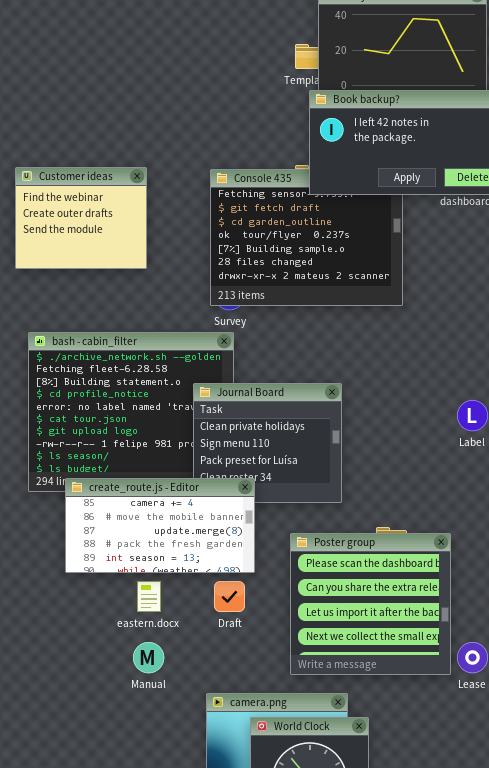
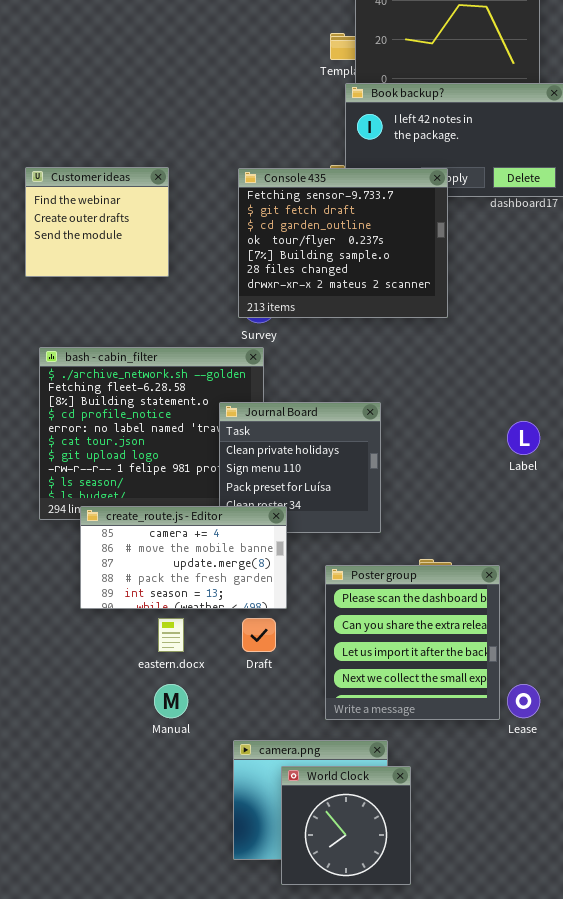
Console 435: [210,169,403,306] -> [238,168,448,318], raised

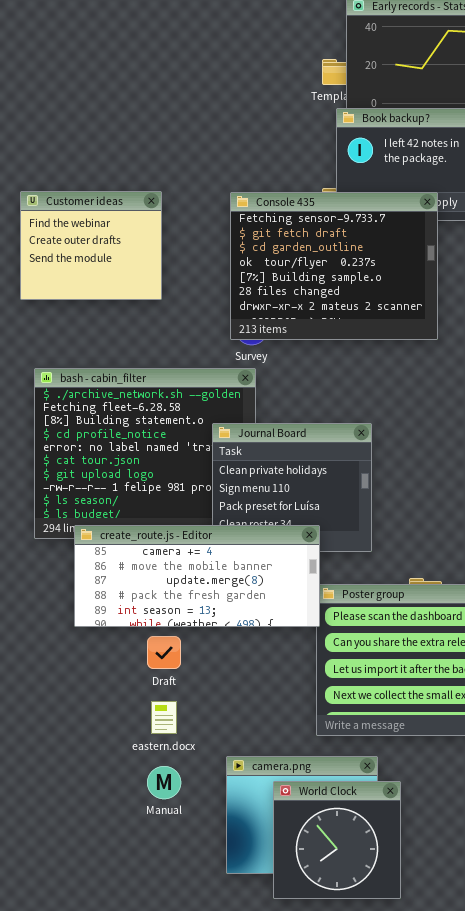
create_route.js - Editor: [80,506,287,609] -> [74,525,320,627], resized
eastern.docx: [158,618,184,652] -> [151,701,177,734], moved
Draft: [242,618,276,652] -> [147,636,181,669], moved
Manual: [154,684,188,718] -> [147,766,181,799], moved

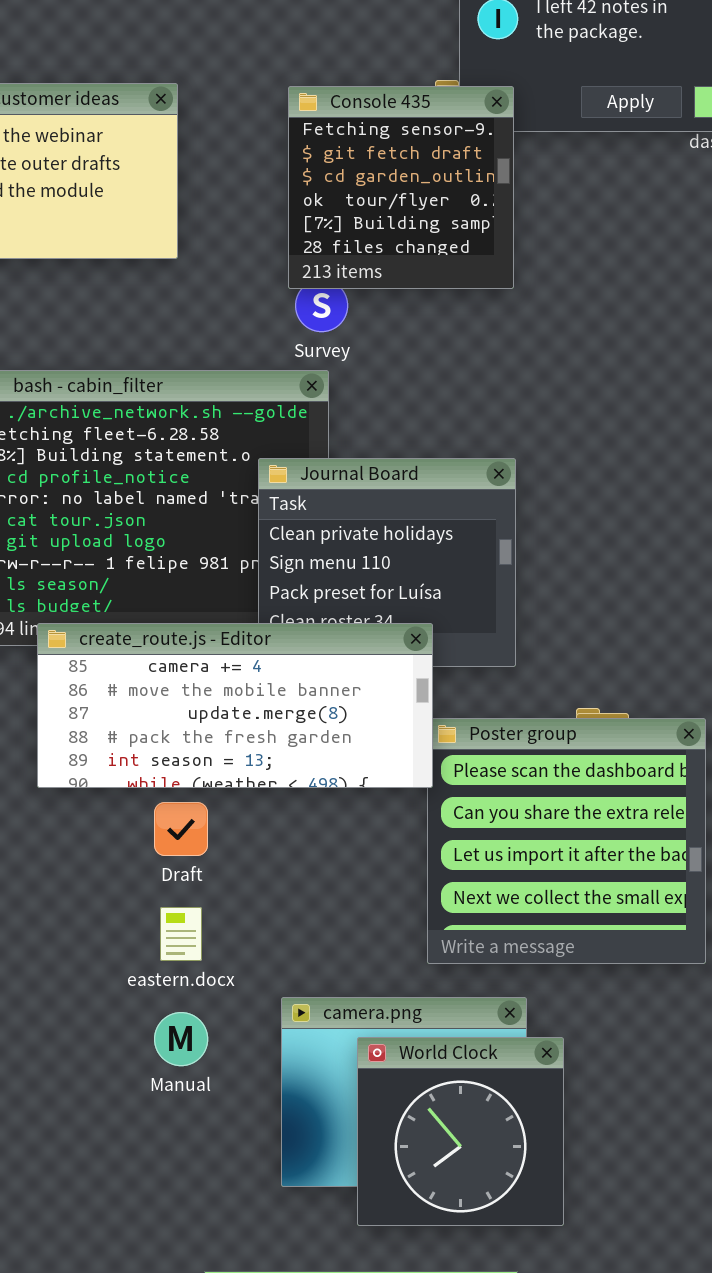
Console 435: [230,192,438,340] -> [288,86,514,289], resized

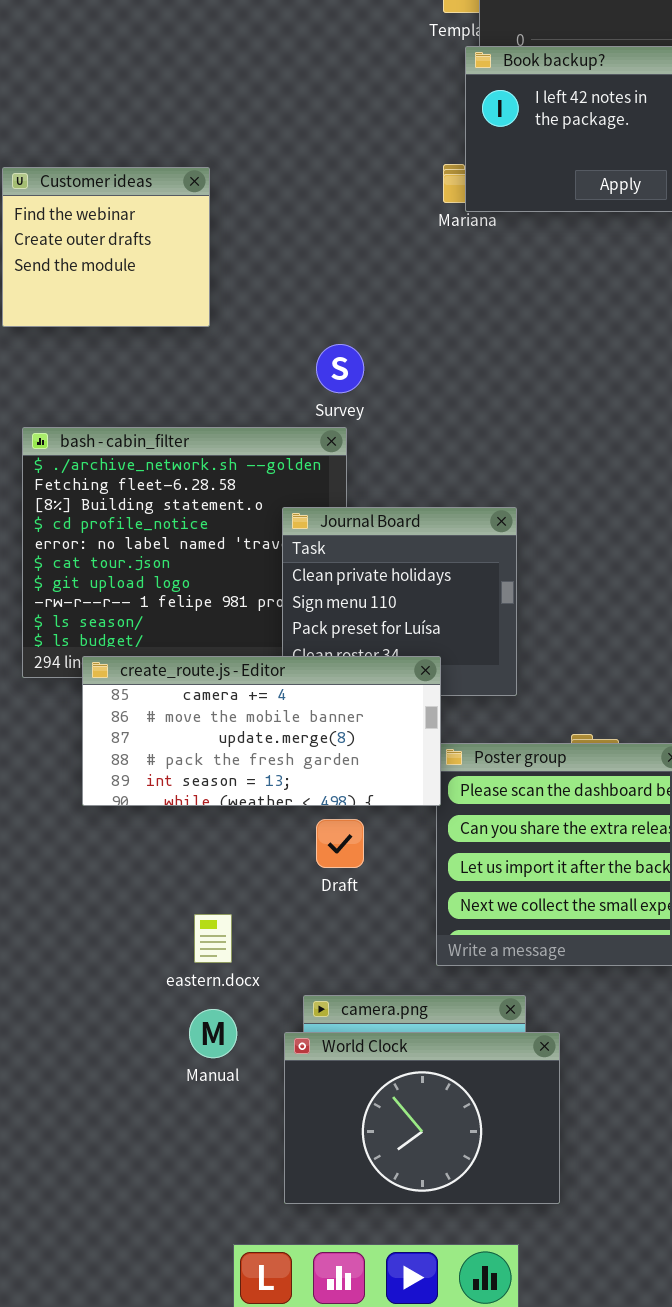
Console 435: [288,86,514,289] -> none, closed
Draft: [154,802,208,856] -> [316,819,364,868], moved
World Clock: [357,1037,564,1226] -> [284,1032,560,1204], resized

